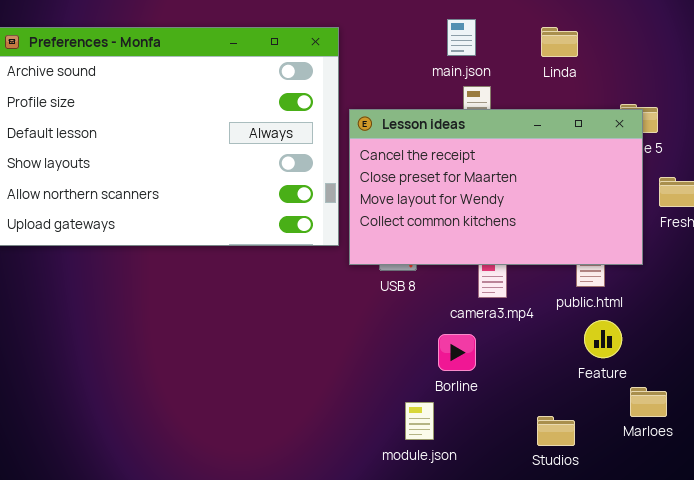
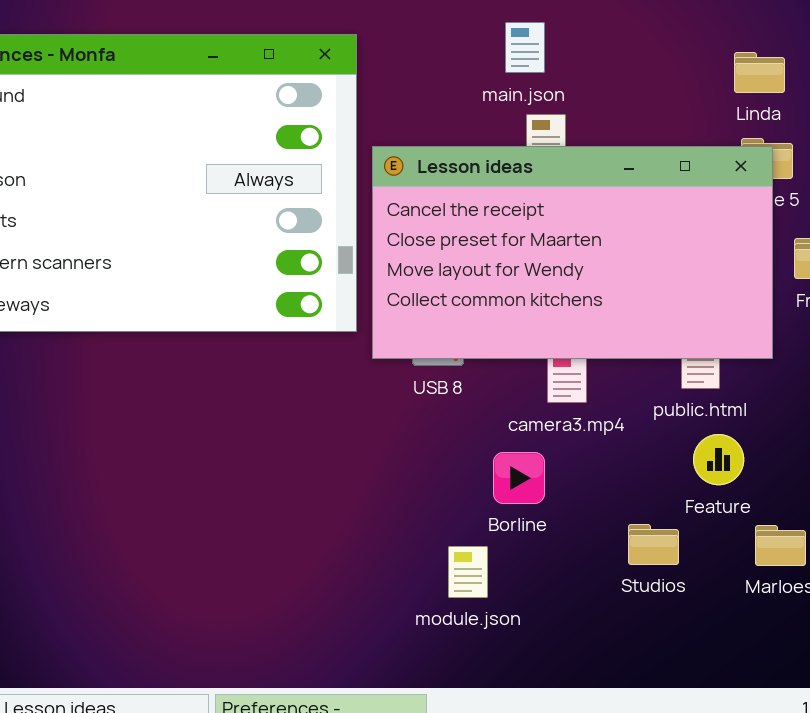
Linda: [541,27,578,57] -> [734,52,785,93], moved
Studios: [537,416,575,446] -> [628,524,679,565], moved

